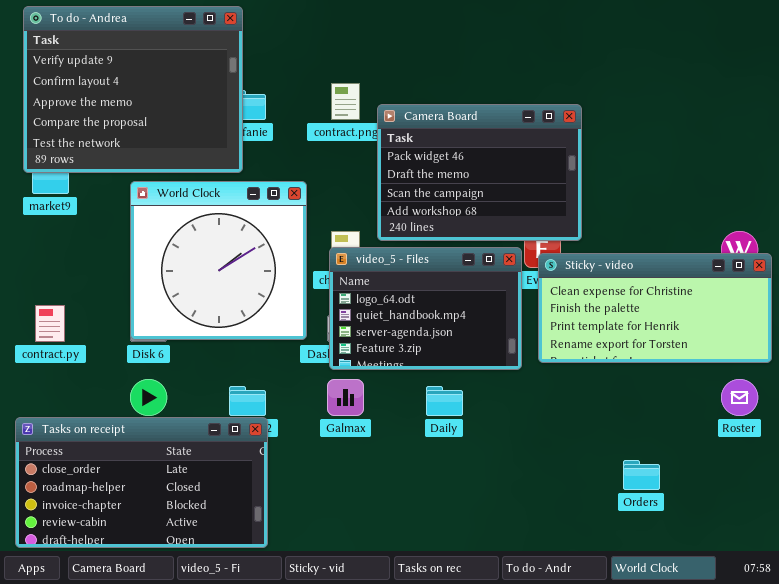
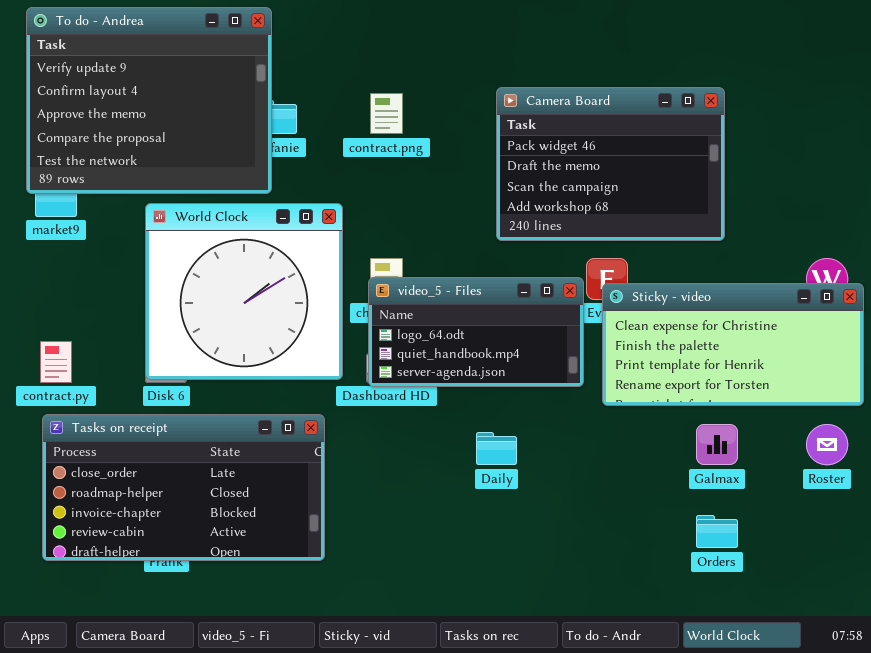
Camera Board: [377,104,582,241] -> [496,87,725,241], moved
video_5 - Files: [329,247,522,370] -> [368,277,584,387], resized
Galmax: [327,379,364,416] -> [696,424,738,465], moved
Tasks on receipt: [15,417,268,548] -> [42,414,325,561], moved

